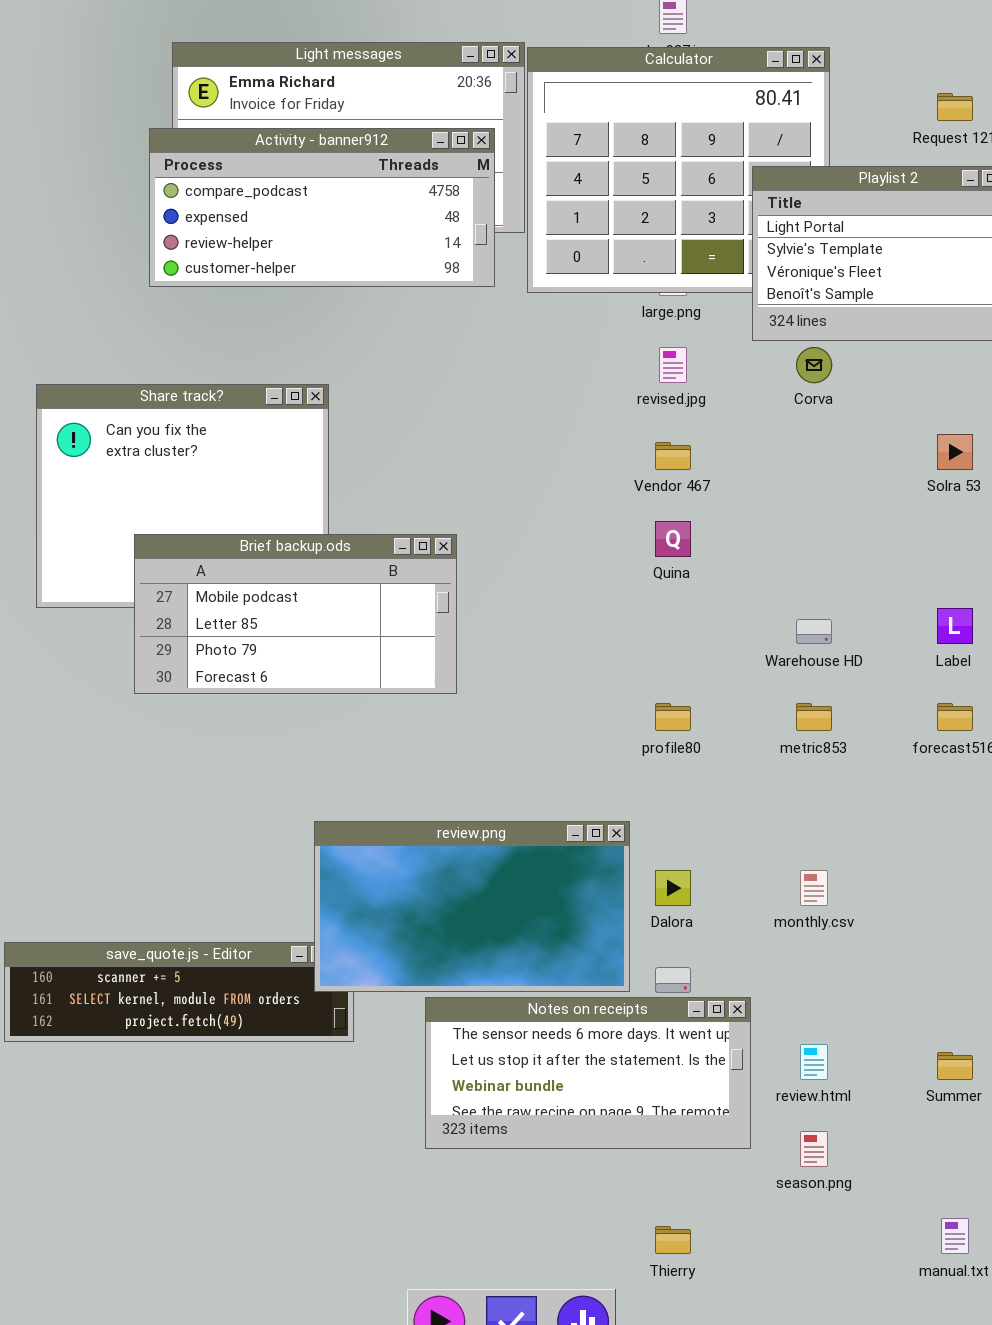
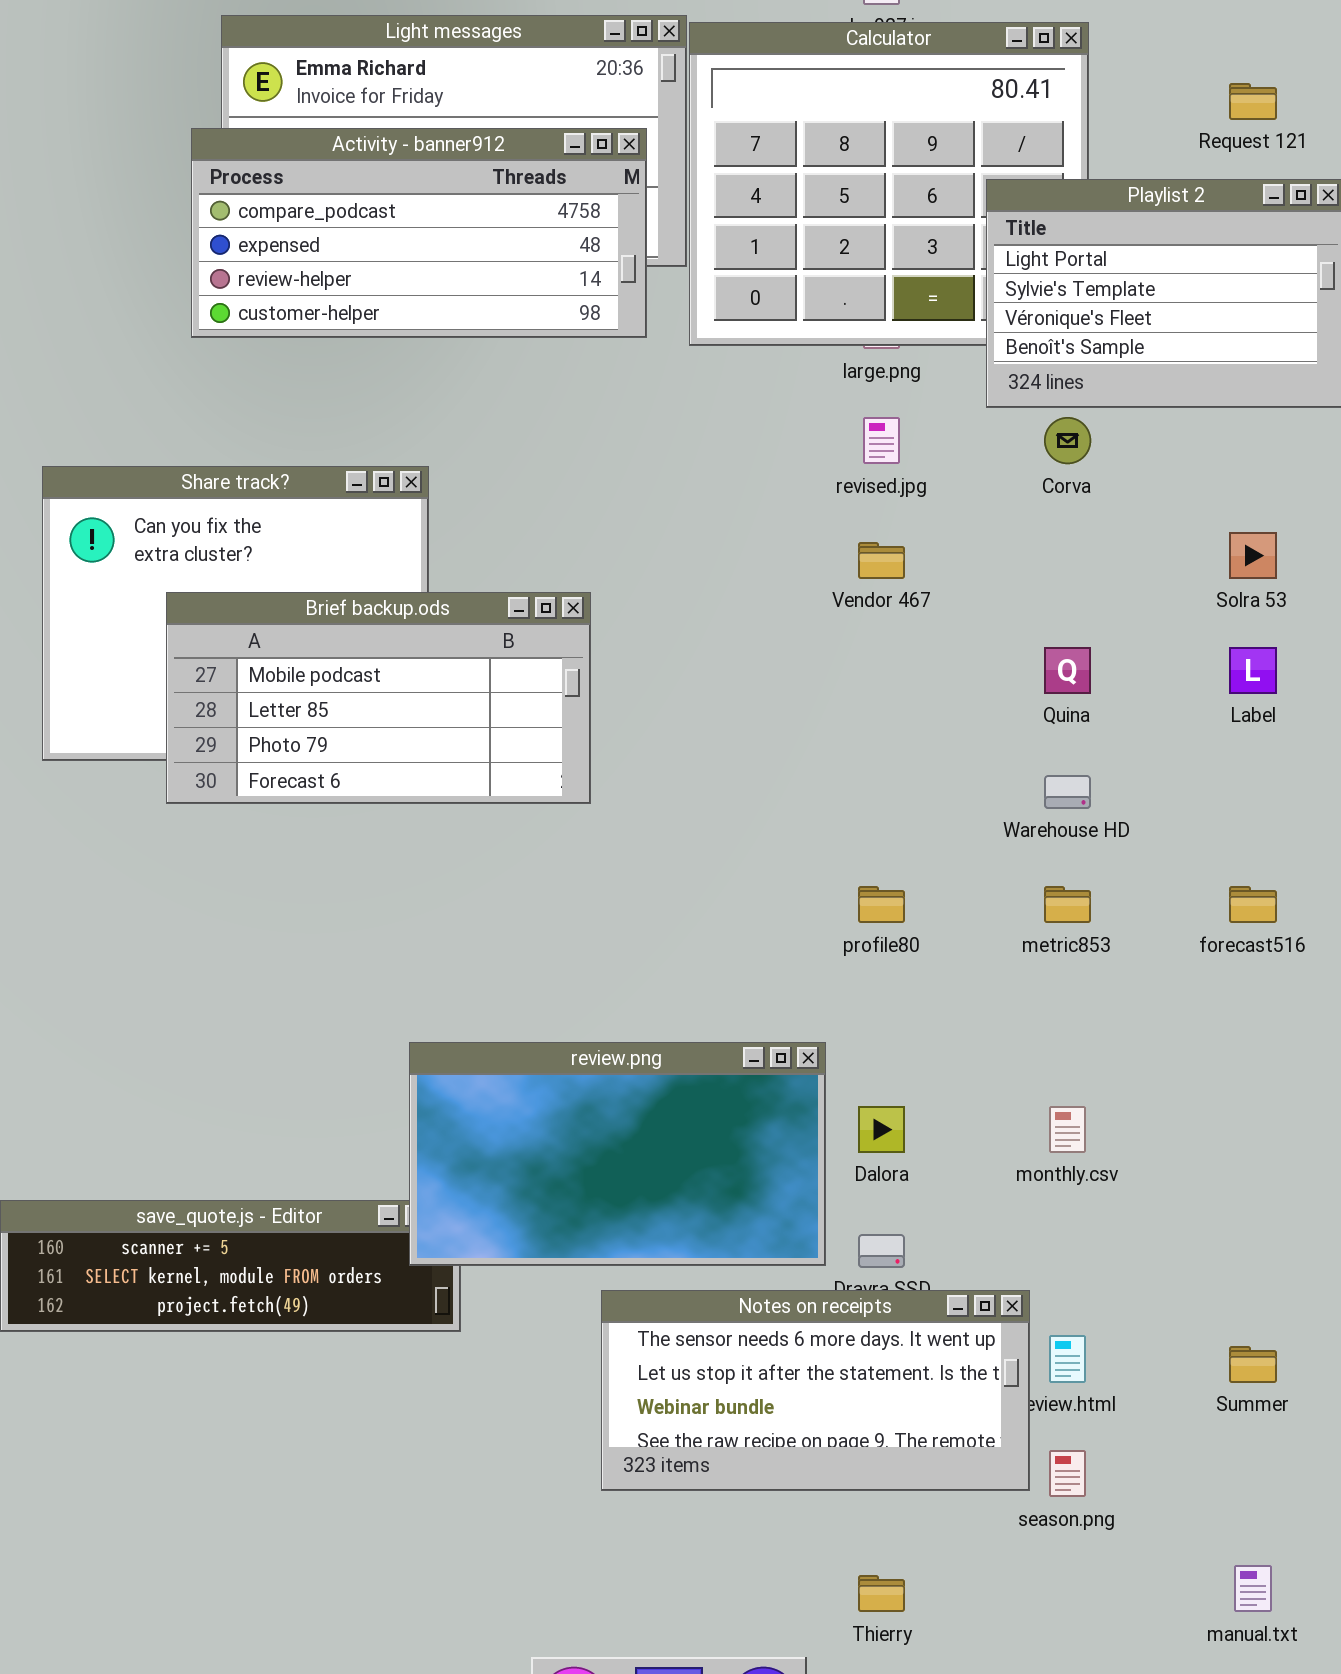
Quina: [655,521,691,557] -> [1044,647,1091,694], moved
Brief backup.ods: [134,534,457,694] -> [166,592,591,804], moved
Label: [937,608,973,644] -> [1229,647,1277,694], moved
Notes on receipts: [425,997,751,1149] -> [601,1290,1030,1491], moved

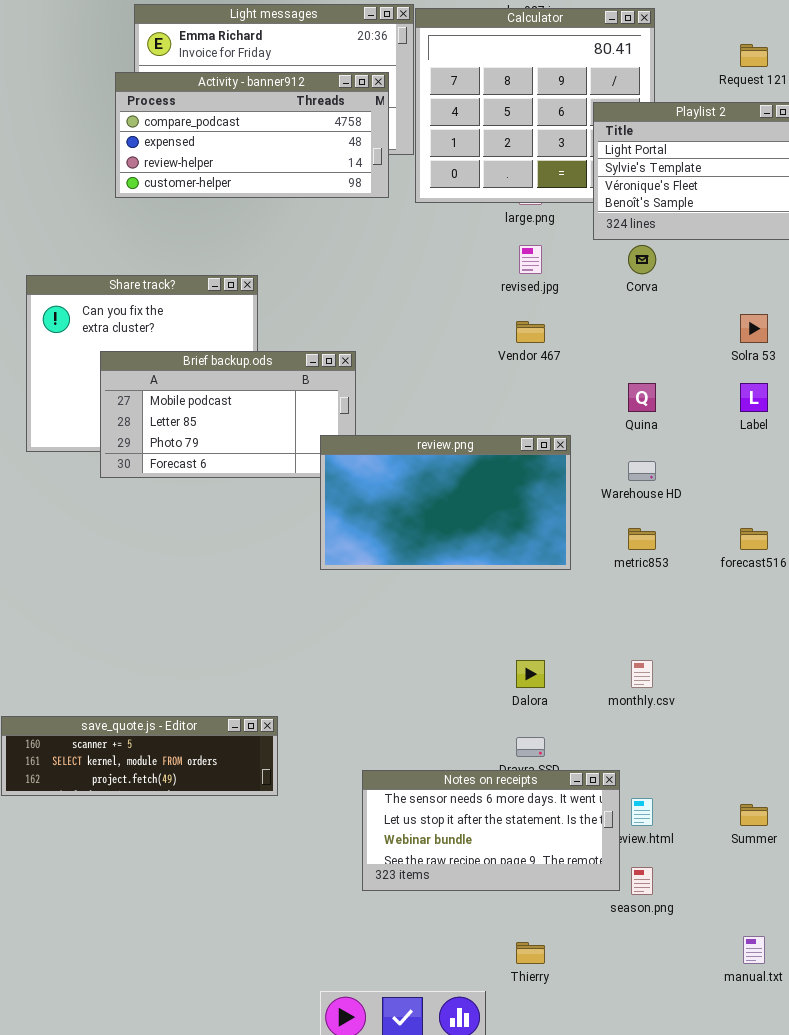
review.png: [409,1042,826,1266] -> [320,435,571,570], moved

